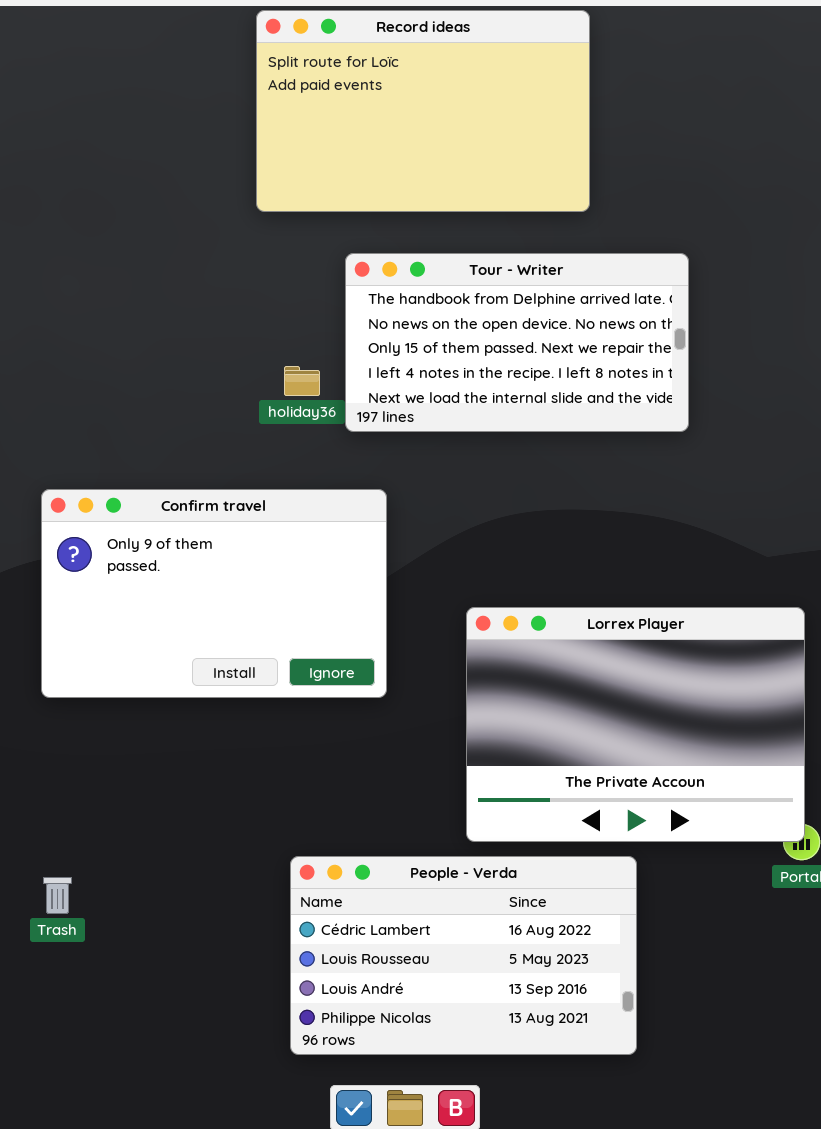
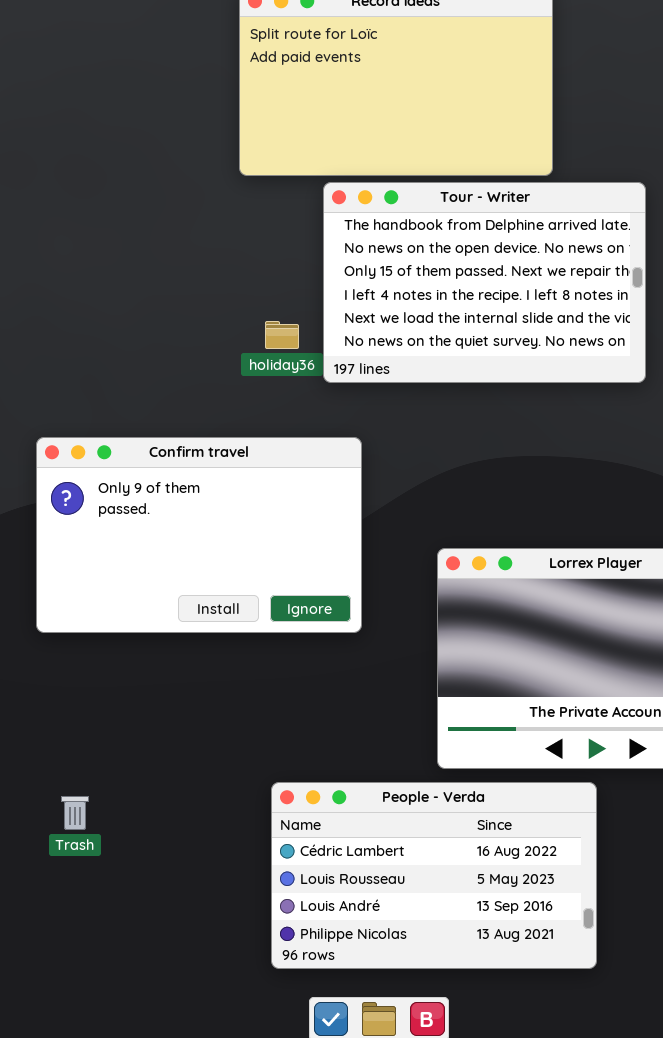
Tour - Writer: [345,253,689,432] -> [323,182,646,383], resized
Trash: [43,877,72,914] -> [61,796,89,830], moved

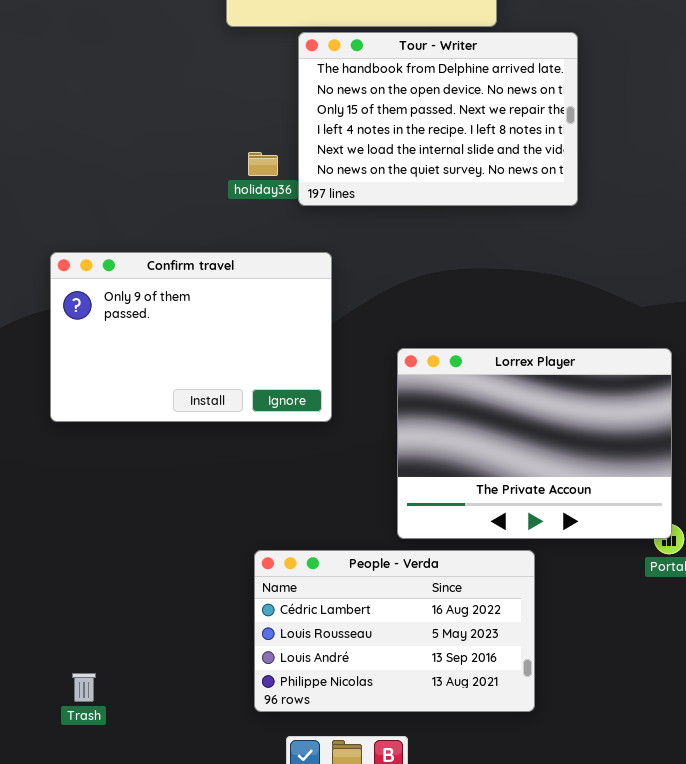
Trash: [61,796,89,830] -> [72,673,96,702], moved

